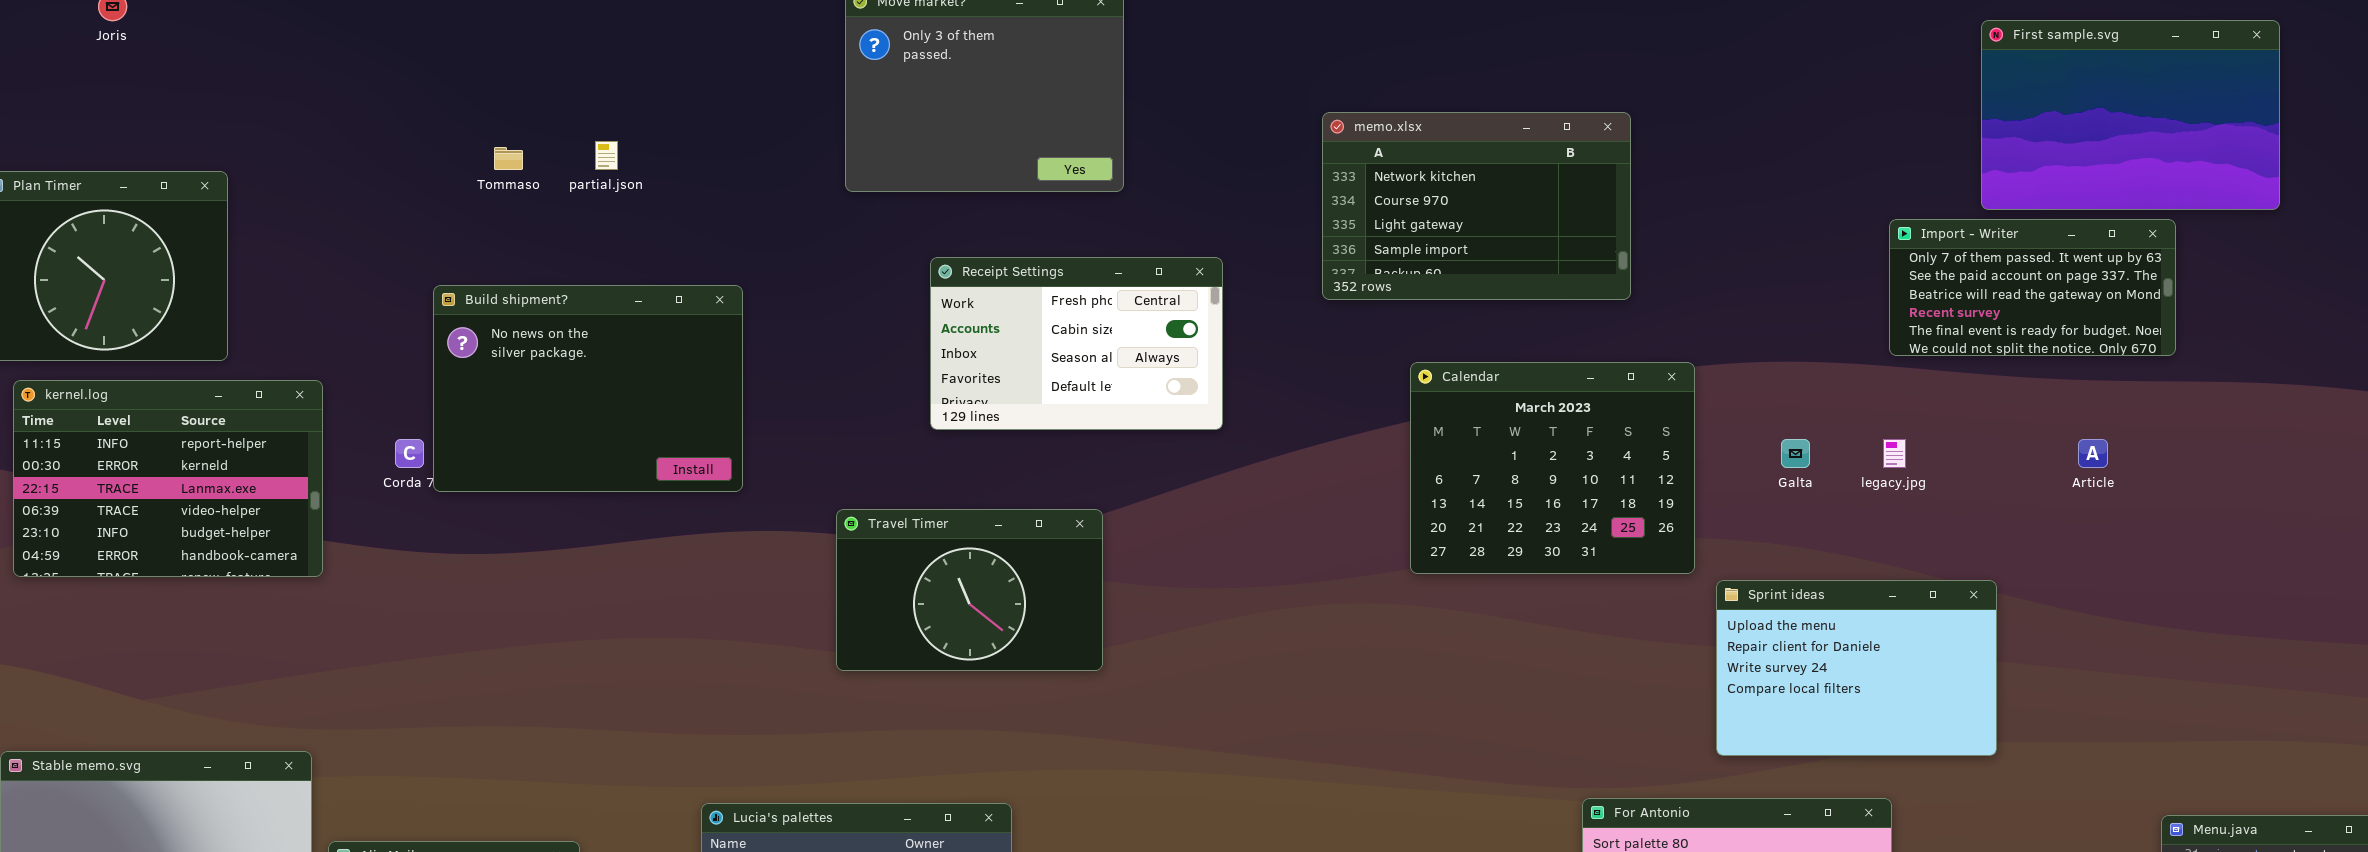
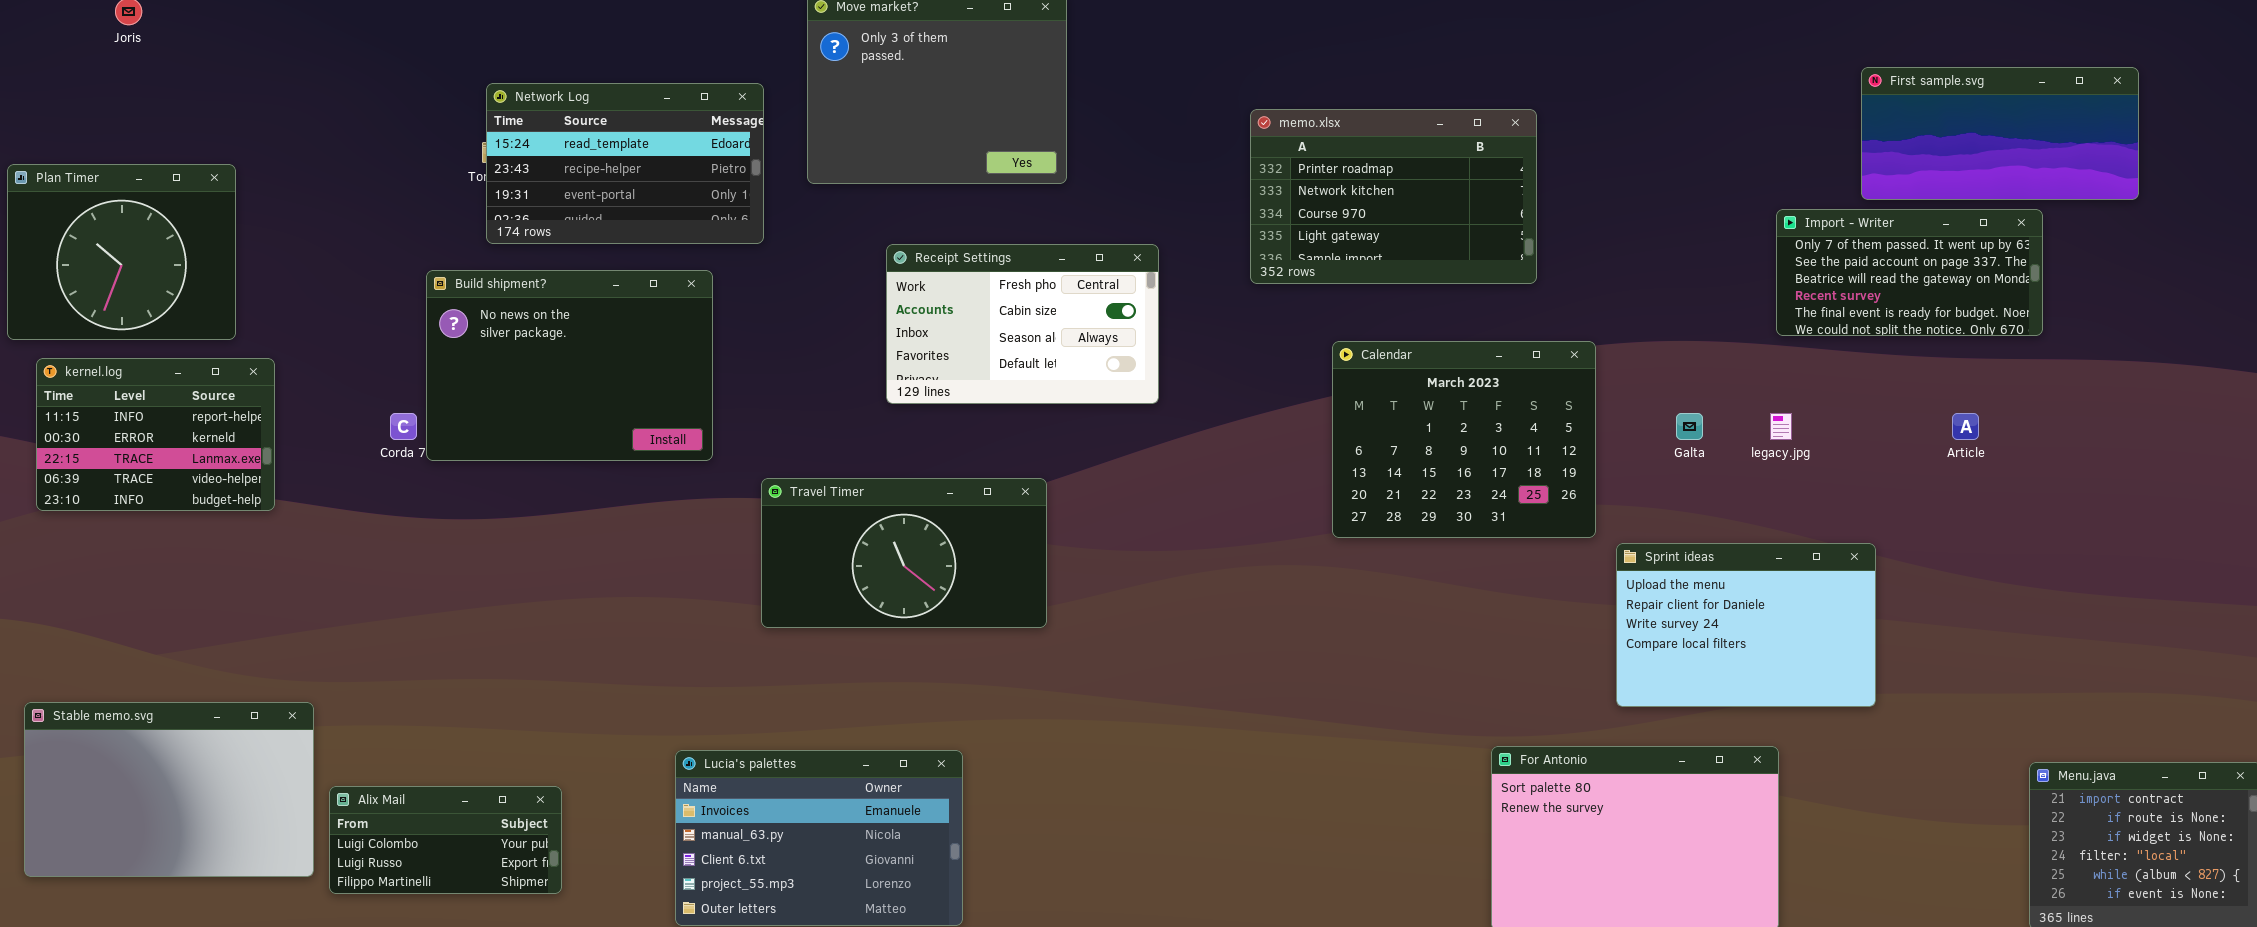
First sample.svg: [1981,20,2280,210] -> [1861,67,2139,200], resized
Network Log: none -> [486,83,764,244], opened
memo.xlsx: [1322,112,1631,300] -> [1250,109,1537,284], scrolled up 1 row
kernel.log: [13,380,323,577] -> [36,358,275,511], resized
Travel Timer: [836,509,1103,671] -> [761,478,1047,628], resized

